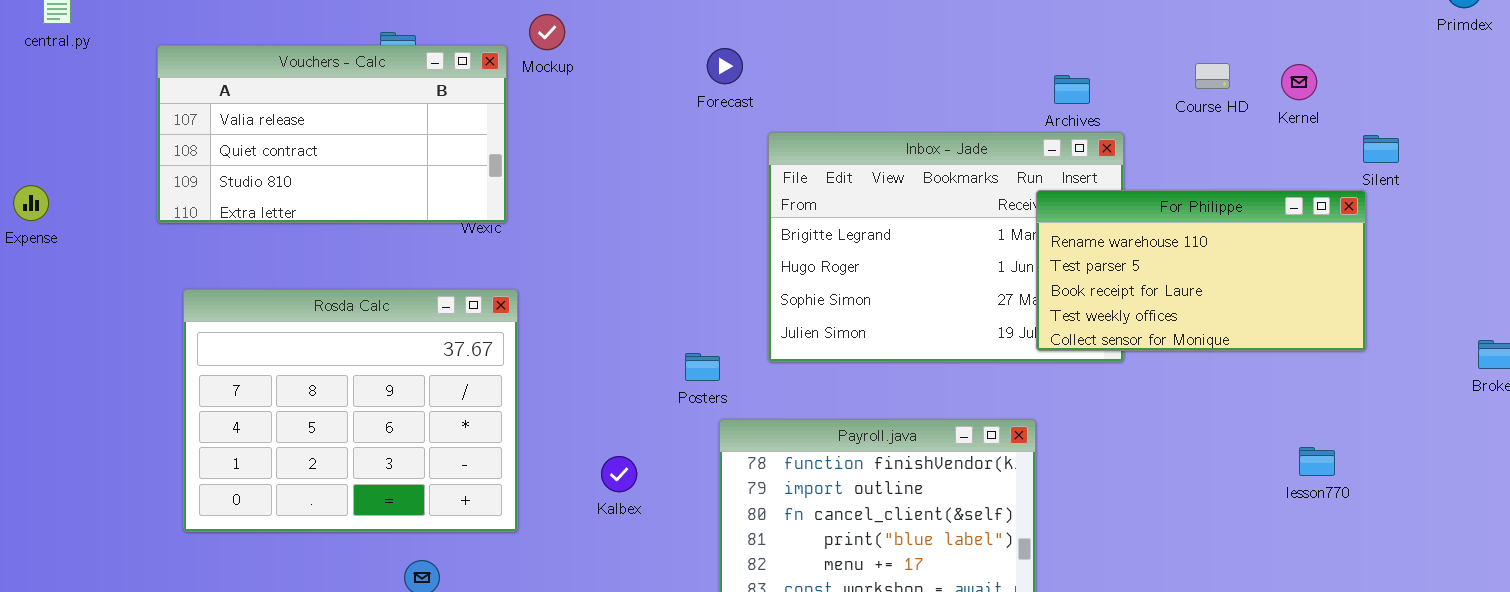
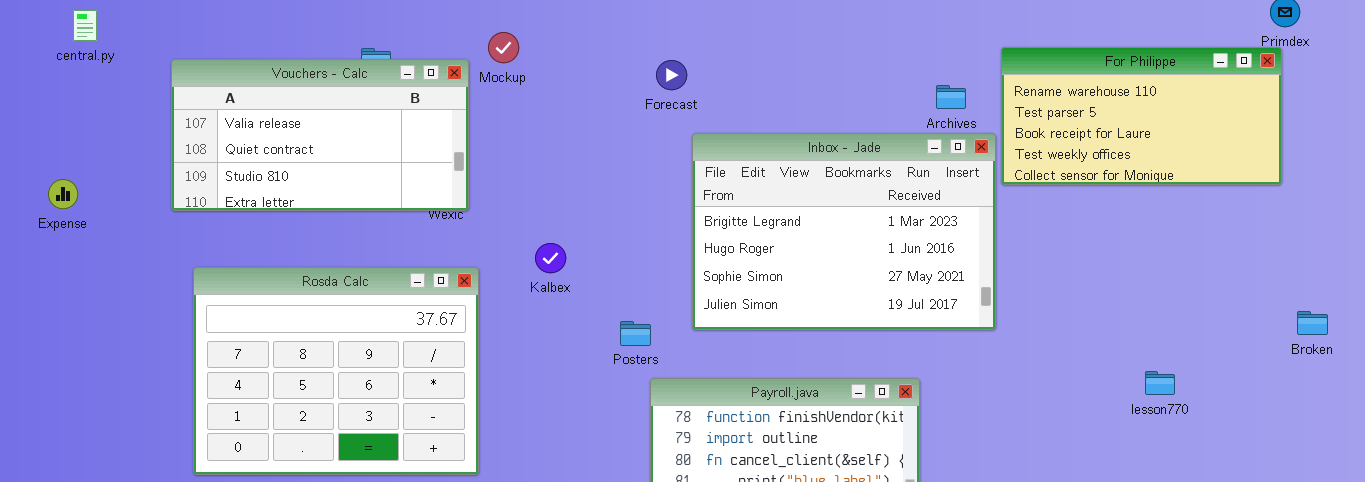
Forecast: [707,48,743,84] -> [656,60,687,90], moved
For Philippe: [1036,190,1366,351] -> [1001,47,1282,185], moved
lesson770: [1299,447,1335,476] -> [1145,371,1175,395], moved
Kalbex: [601,456,637,492] -> [535,243,566,273], moved

